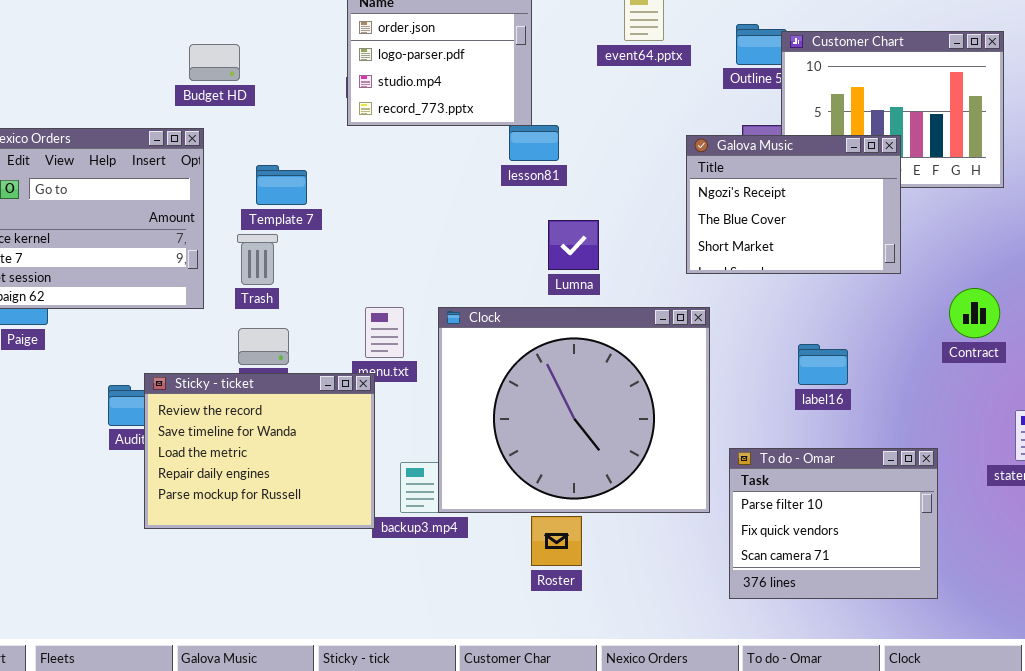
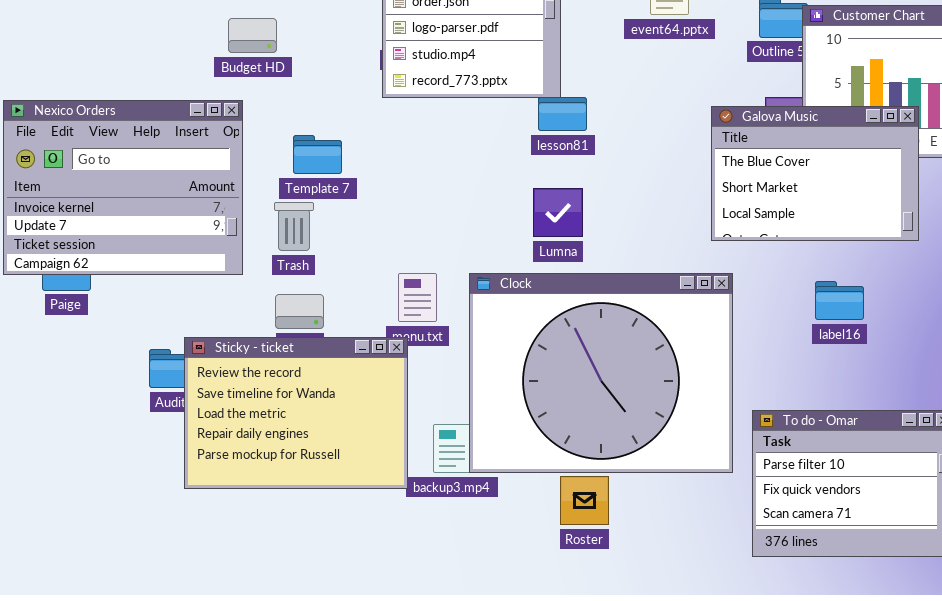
Galova Music: [686,135,901,274] -> [711,106,919,241], scrolled down 1 row
Lumna: [548,220,599,270] -> [533,188,583,237], moved
label16: [798,344,848,385] -> [815,281,864,320], moved

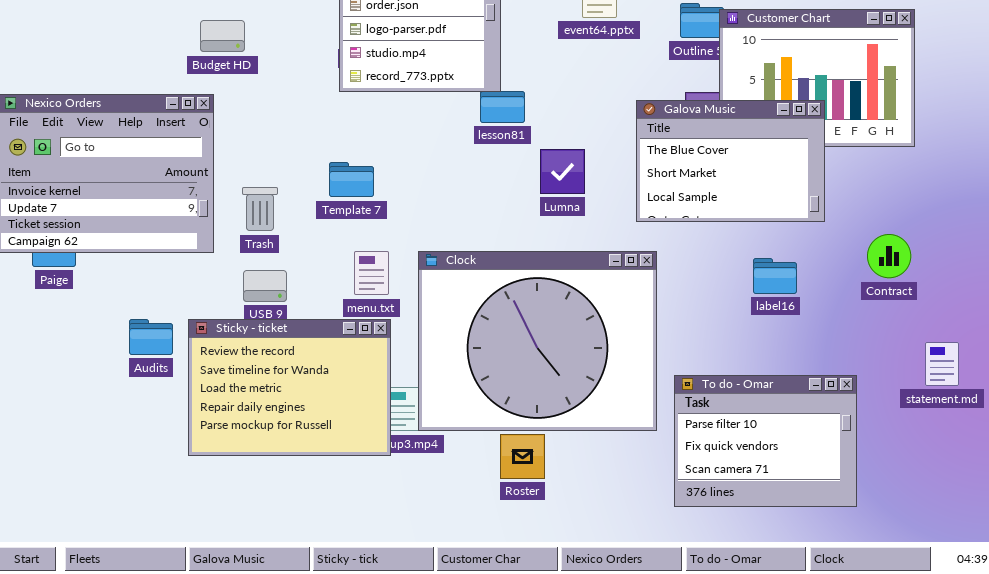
Template 7: [293,135,342,174] -> [329,162,374,197], moved
Lumna: [533,188,583,237] -> [540,149,585,194], moved
label16: [815,281,864,320] -> [753,258,797,294], moved
Sticky - ticket: [184,337,408,489] -> [188,319,391,456], moved

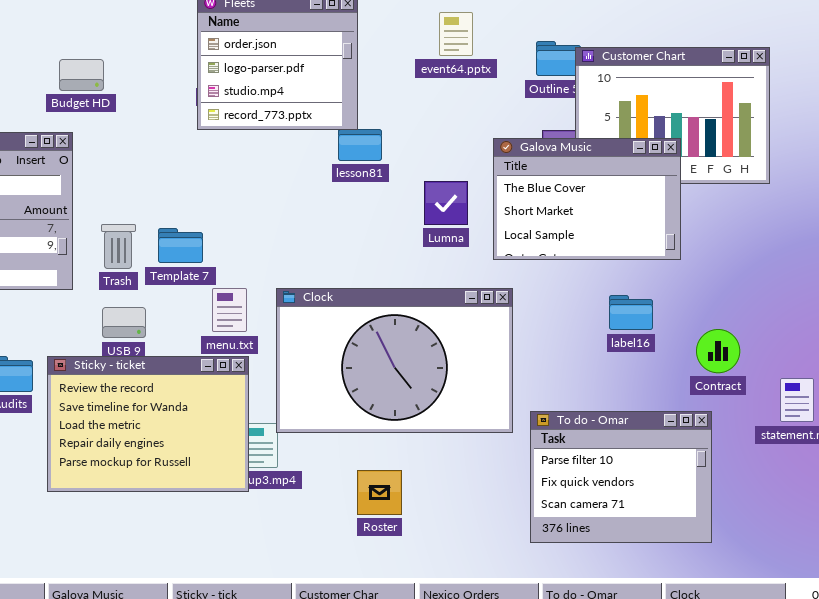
Lumna: [540,149,585,194] -> [424,181,468,225], moved
Template 7: [329,162,374,197] -> [158,228,203,263], moved
Contract: [867,234,911,278] -> [696,329,740,373], moved
Clock: [418,251,657,431] -> [276,288,513,433], resized

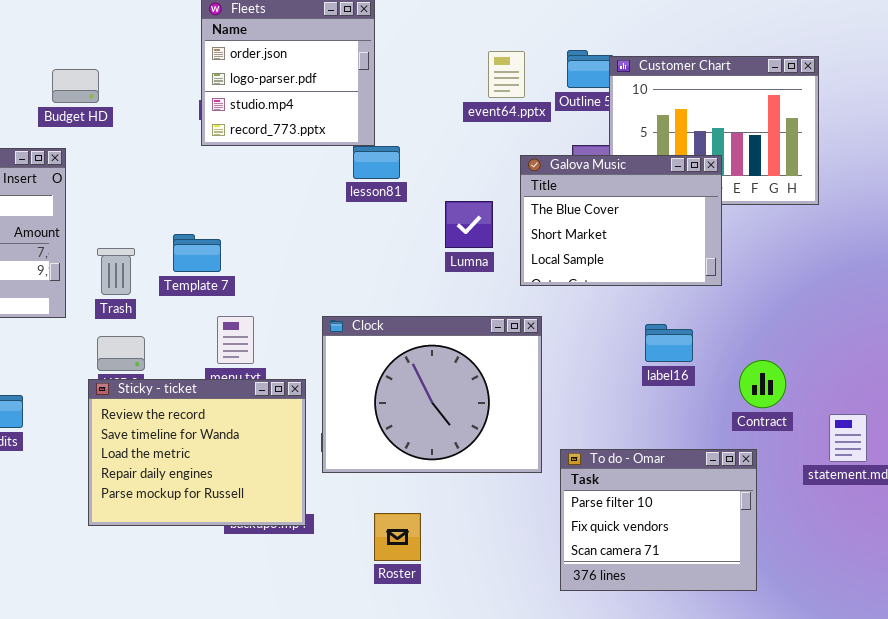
event64.pptx: [439,12,473,56] -> [488,51,525,98], moved
Template 7: [158,228,203,263] -> [173,234,221,272], moved
Clock: [276,288,513,433] -> [322,316,542,473], resized
Sticky - ticket: [47,356,249,492] -> [88,379,306,526], moved

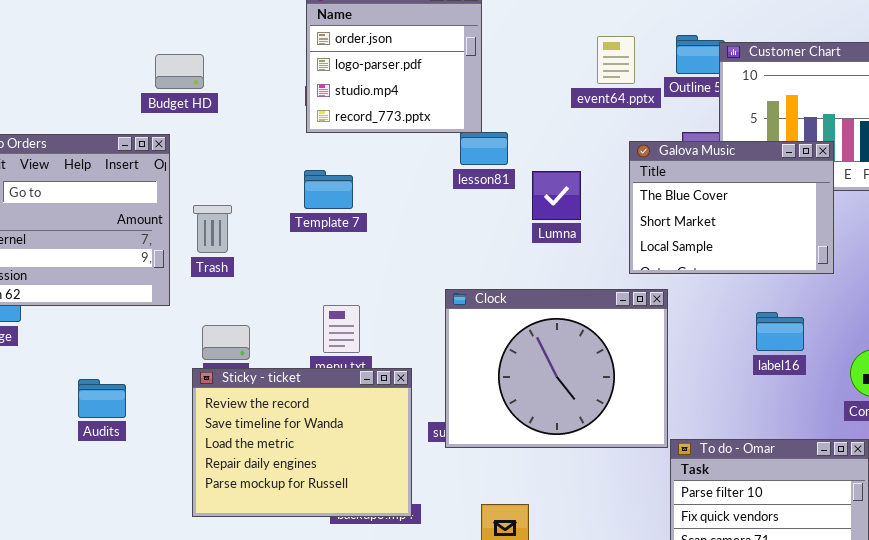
Lumna: [445,201,493,248] -> [532,171,581,220], moved
Template 7: [173,234,221,272] -> [304,170,353,209], moved
Trash: [97,248,135,295] -> [193,205,232,253], moved
Clock: [322,316,542,473] -> [445,289,668,448], moved

